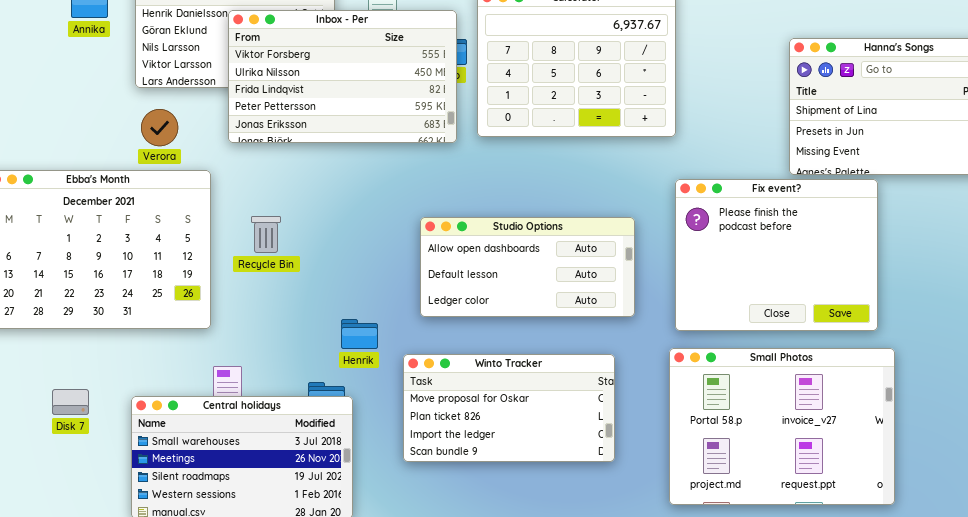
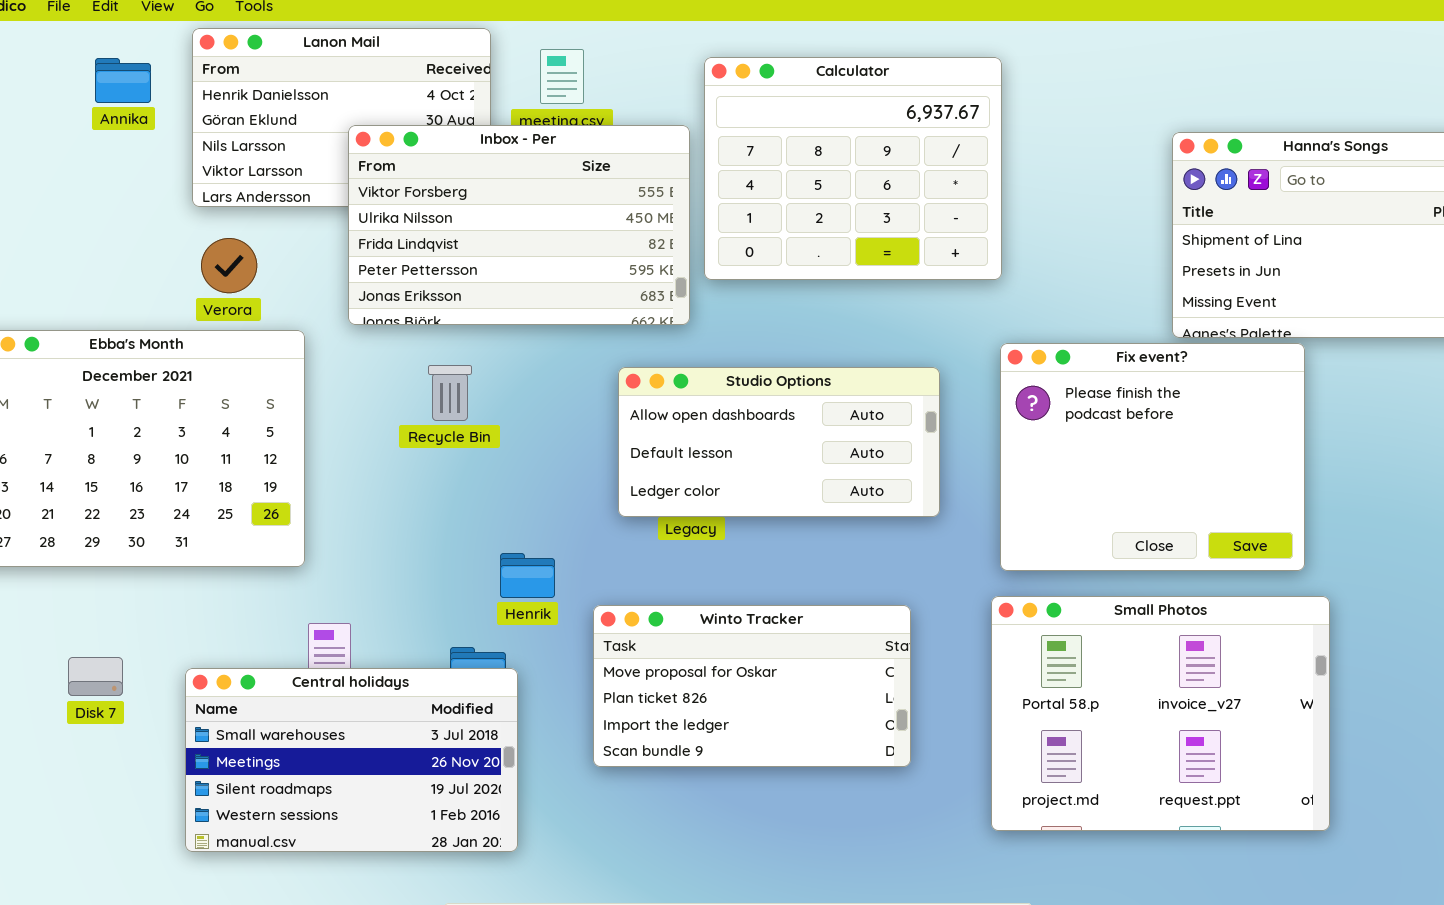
Inbox - Per: [228,10,457,143] -> [348,125,690,325], moved
Recycle Bin: [251,216,281,253] -> [428,365,472,421], moved
Studio Options: [420,217,635,317] -> [618,367,940,517], moved

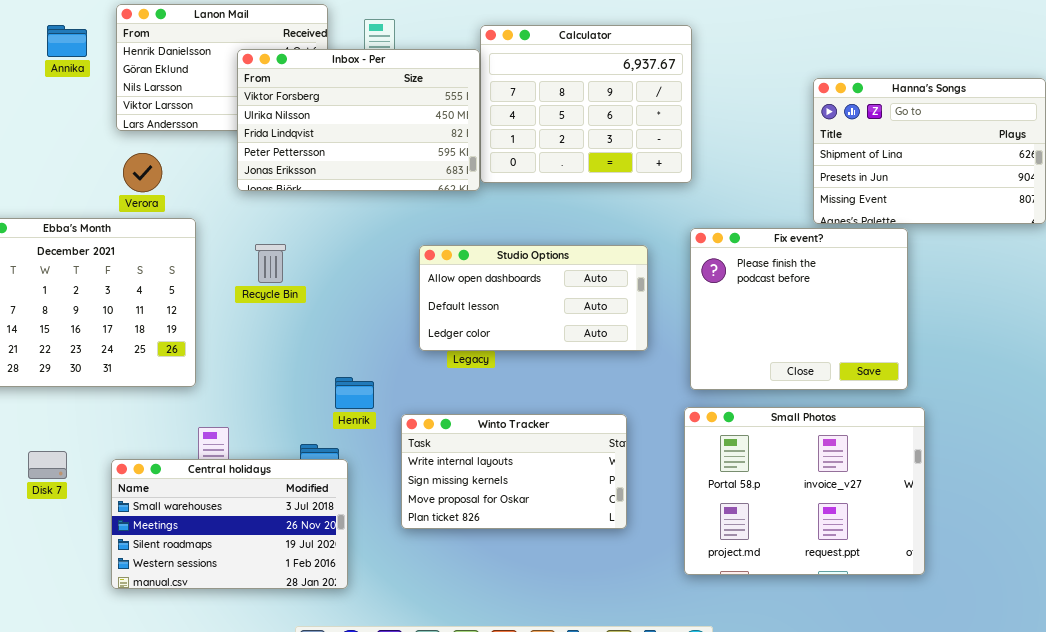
Inbox - Per: [348,125,690,325] -> [237,49,480,191], moved
Recycle Bin: [428,365,472,421] -> [255,244,286,283], moved
Winto Tracker: [593,605,911,767] -> [401,414,627,529], scrolled up 2 rows

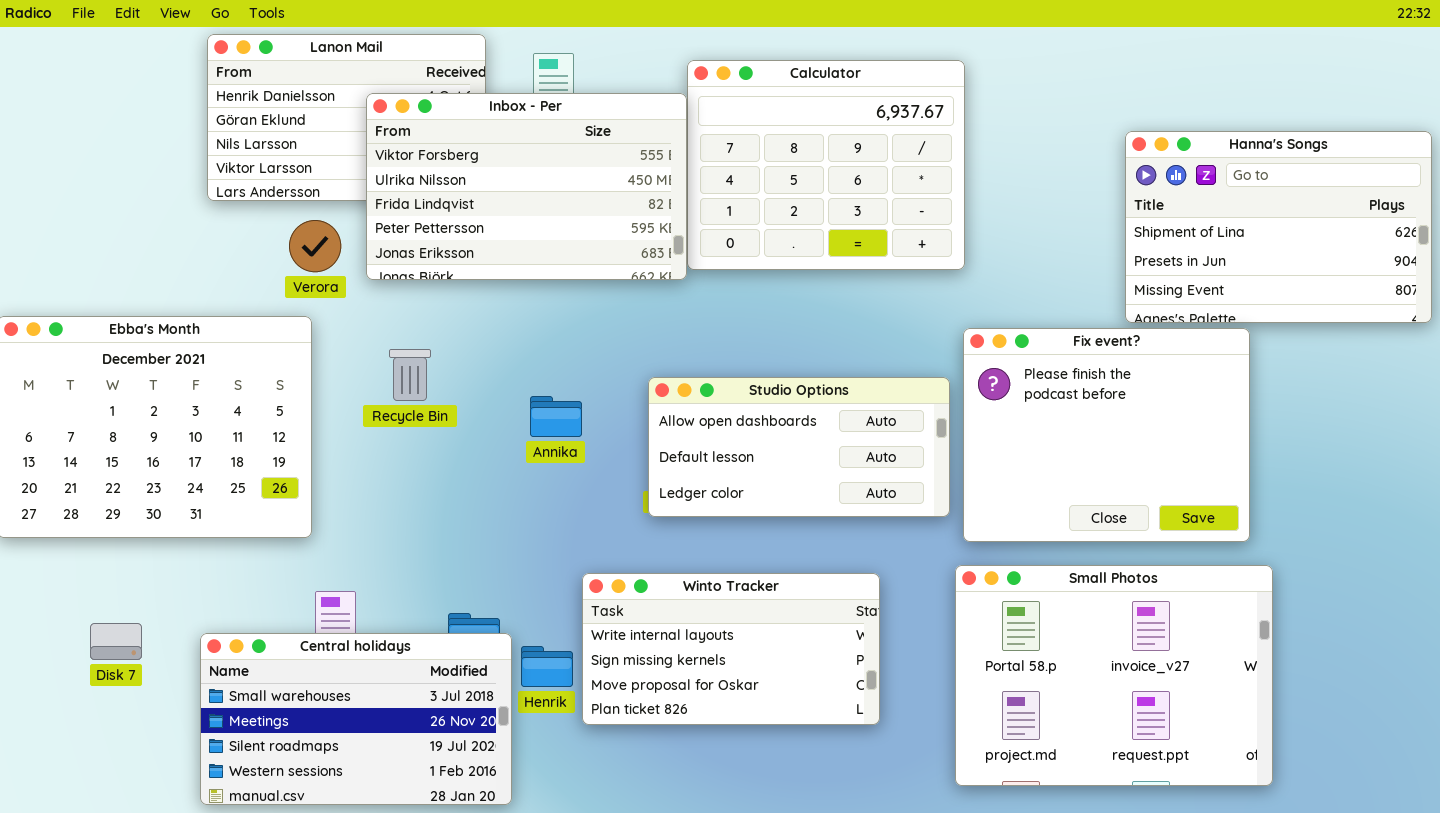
Annika: [47,25,87,57] -> [530,396,582,437], moved
Verora: [123,153,162,192] -> [289,220,341,272], moved
Studio Options: [419,245,648,351] -> [648,377,950,517], moved
Henrik: [335,377,374,409] -> [521,646,573,687], moved

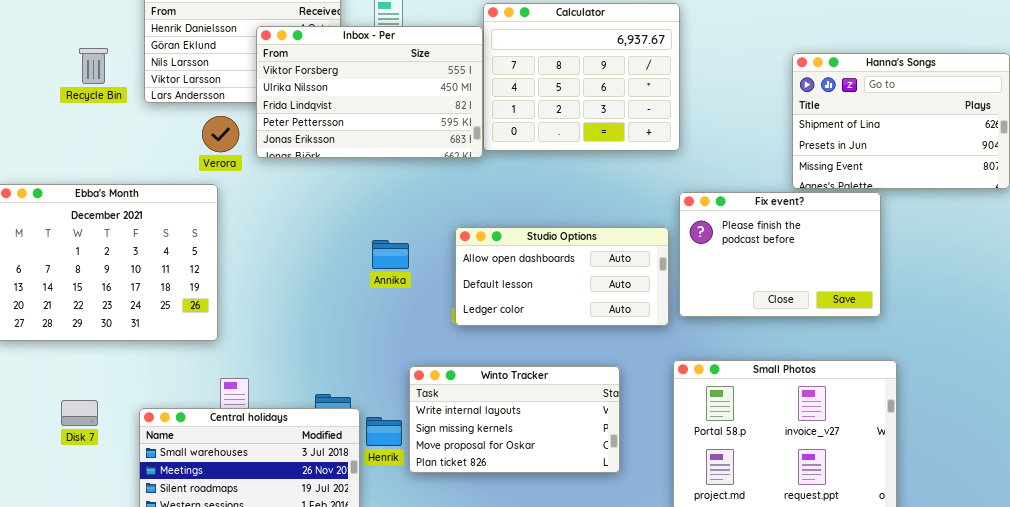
Fix event?: [963,328,1250,542] -> [679,192,881,317], resized
Recycle Bin: [389,349,431,401] -> [79,48,108,84], moved

